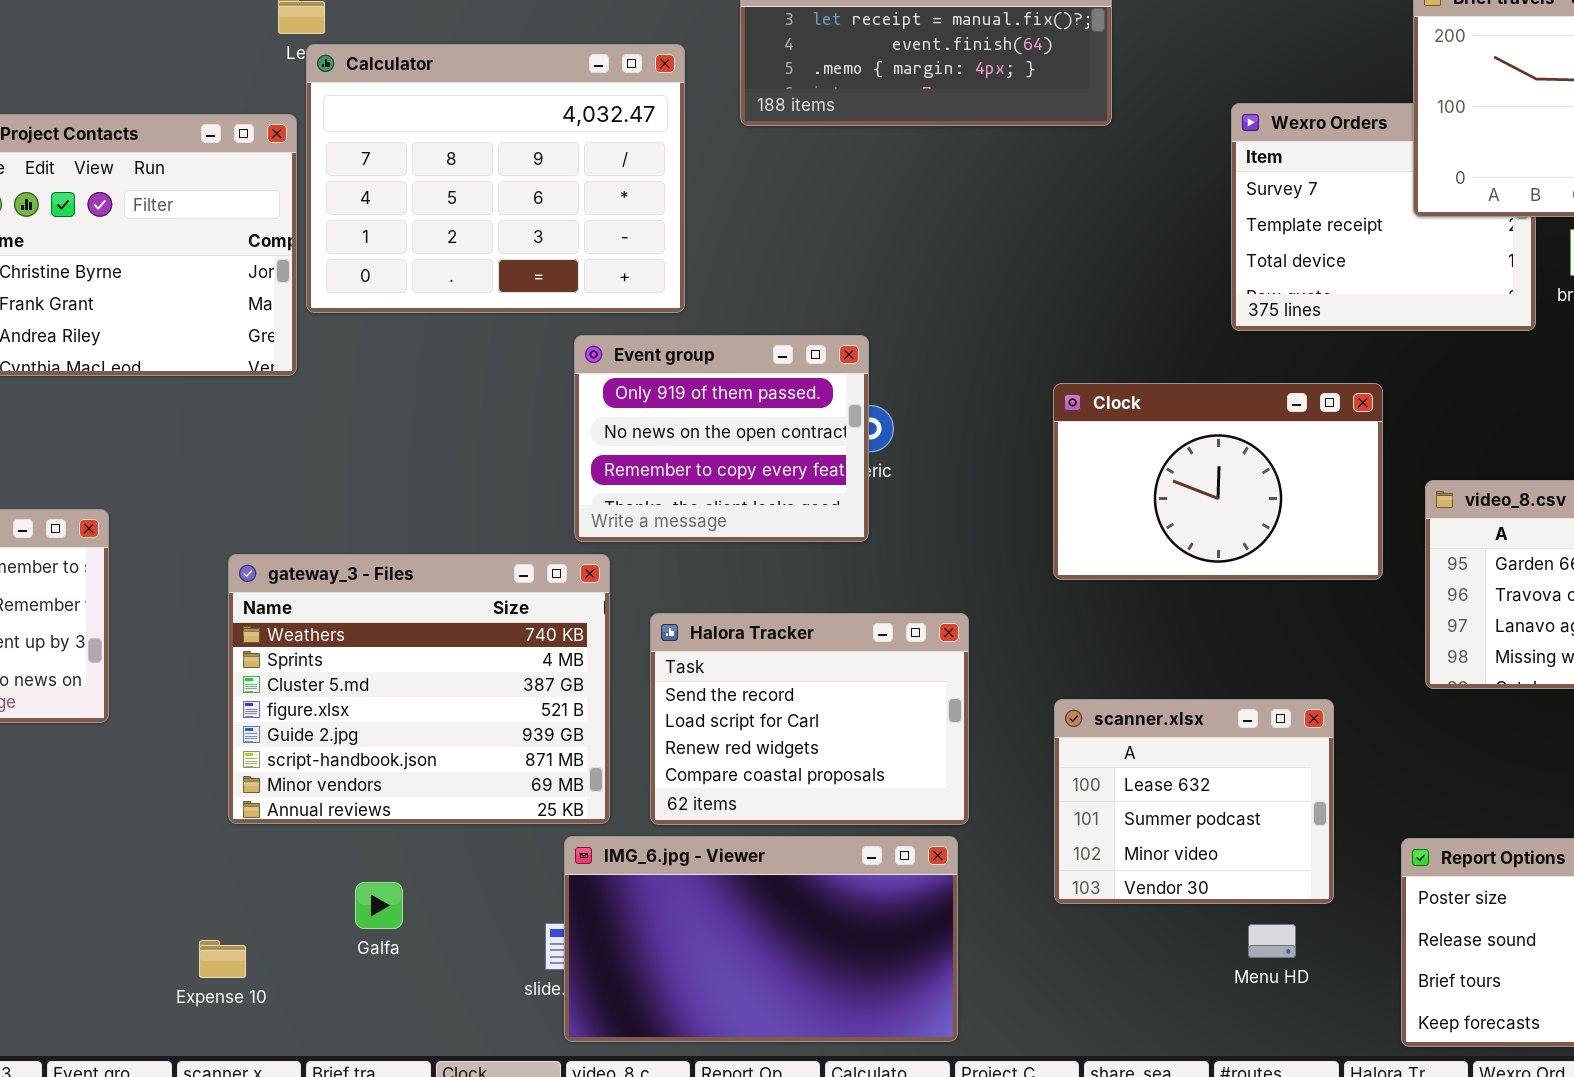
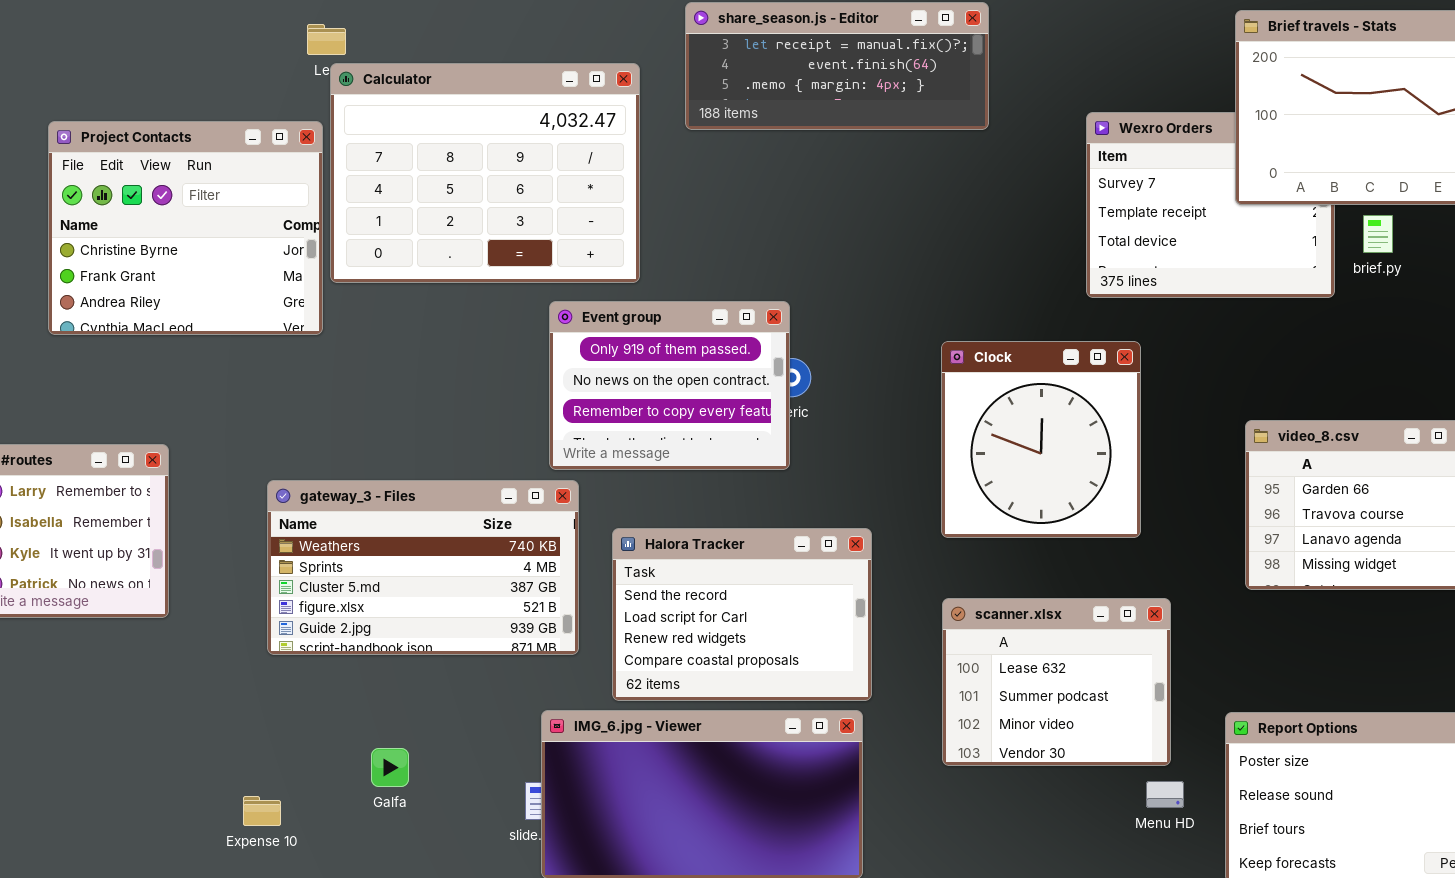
Clock: [1053,383,1383,580] -> [941,341,1141,538], resized
gateway_3 - Files: [228,554,610,824] -> [267,480,579,655], resized
Menu HD: [1248,924,1296,958] -> [1146,781,1184,808], moved

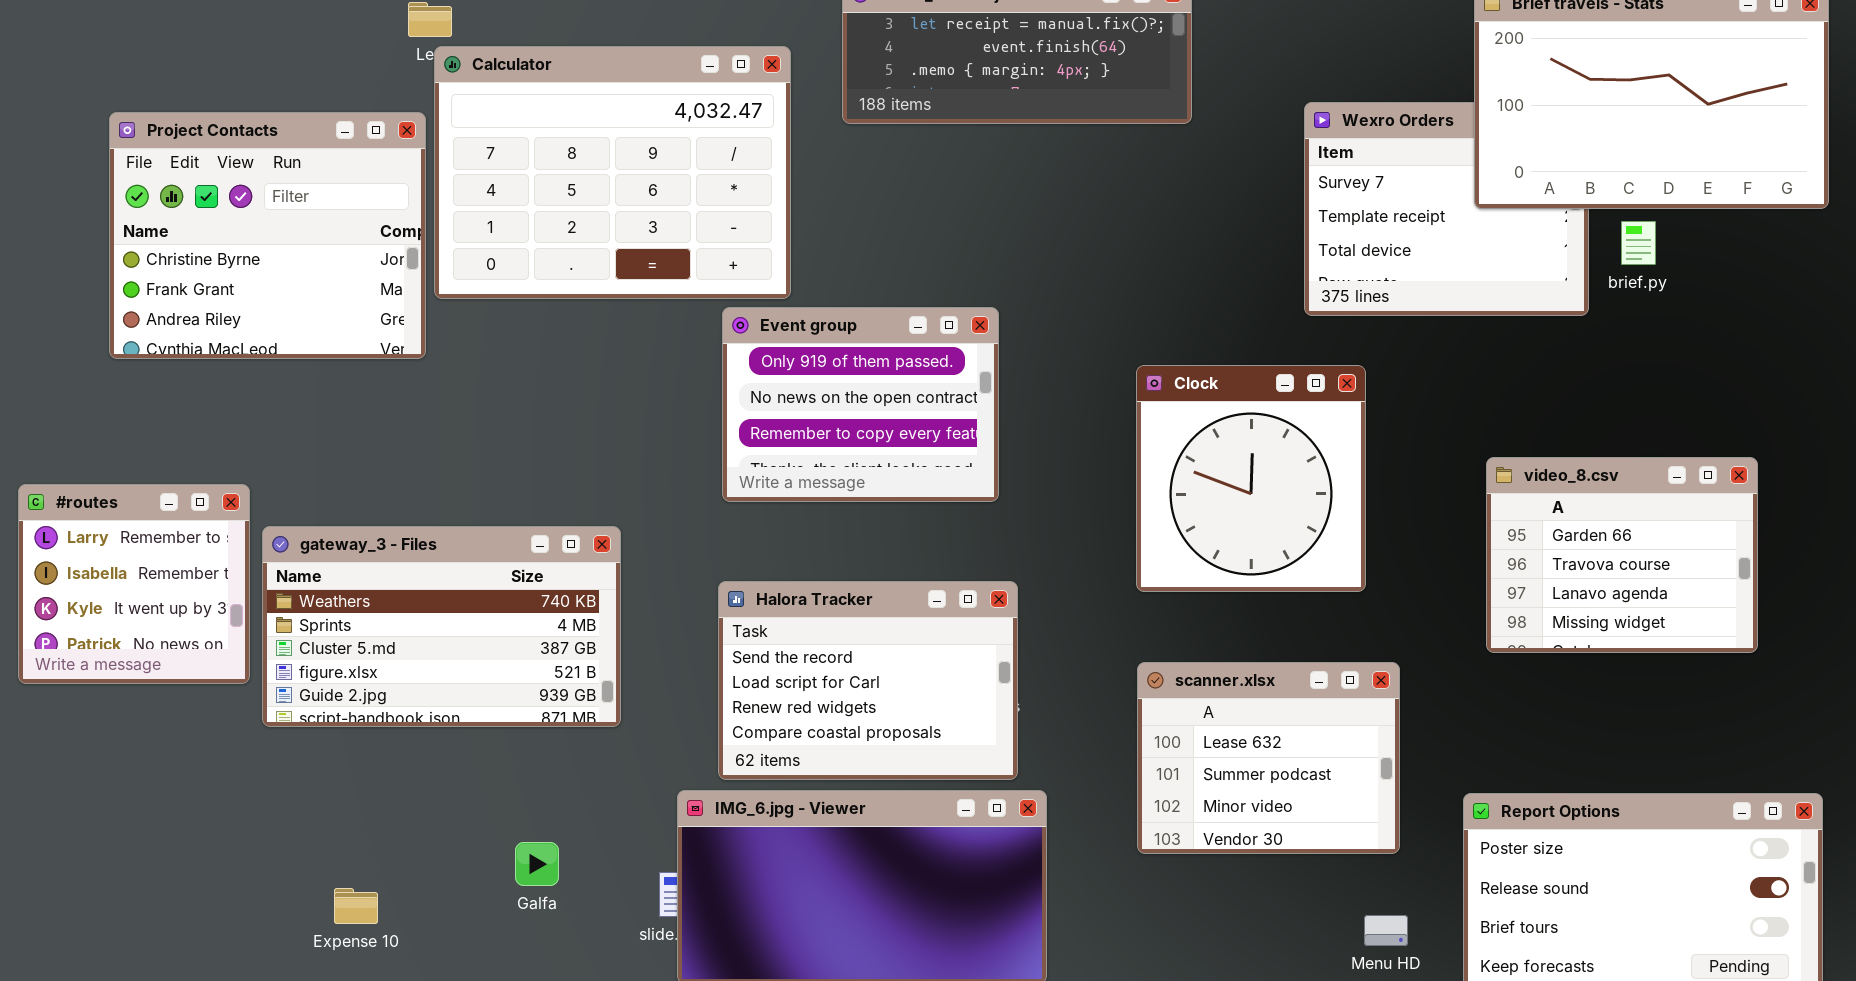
Event group: [549,301,790,470] -> [722,307,999,502], moved
gateway_3 - Files: [267,480,579,655] -> [262,526,621,727], moved
Halora Tracker: [612,528,872,701] -> [718,581,1018,780], moved
Galfa: [371,748,409,787] -> [515,842,559,886], moved
Menu HD: [1146,781,1184,808] -> [1364,915,1408,946], moved

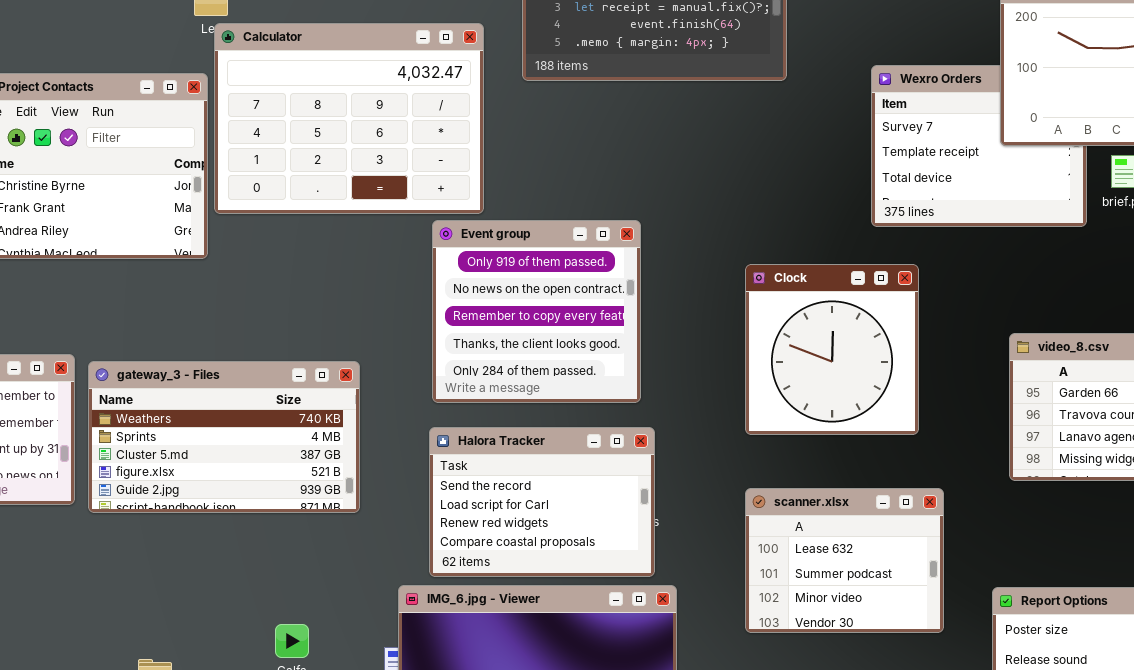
Event group: [722,307,999,502] -> [432,220,641,403], resized
gateway_3 - Files: [262,526,621,727] -> [88,361,360,513], moved

